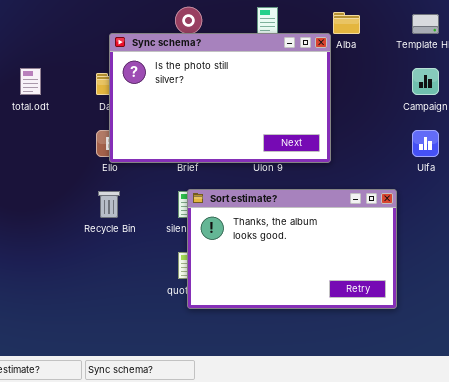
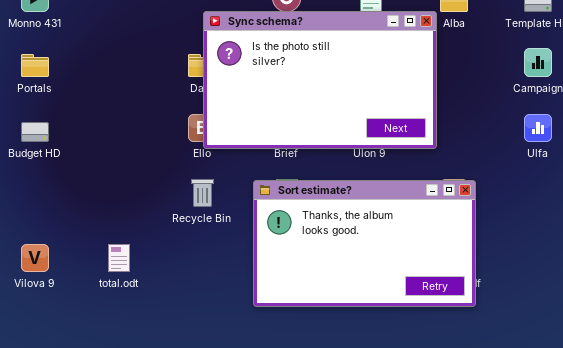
total.odt: [20,68,41,95] -> [108,244,130,272], moved
Sort estimate?: [187,189,397,309] -> [253,180,476,307], moved

